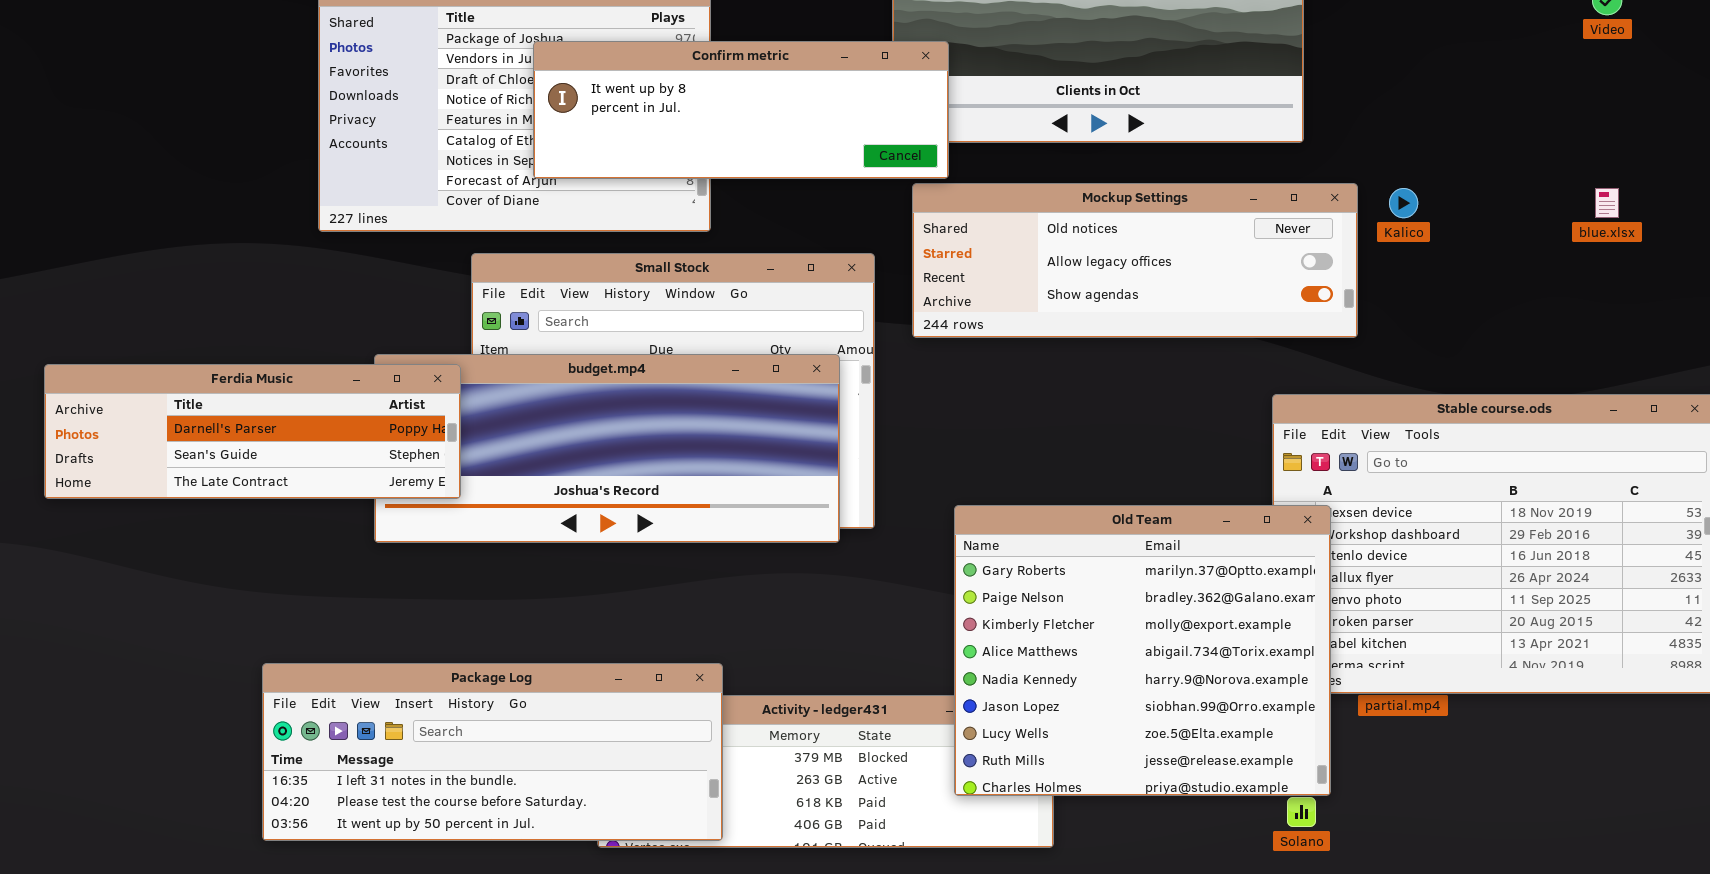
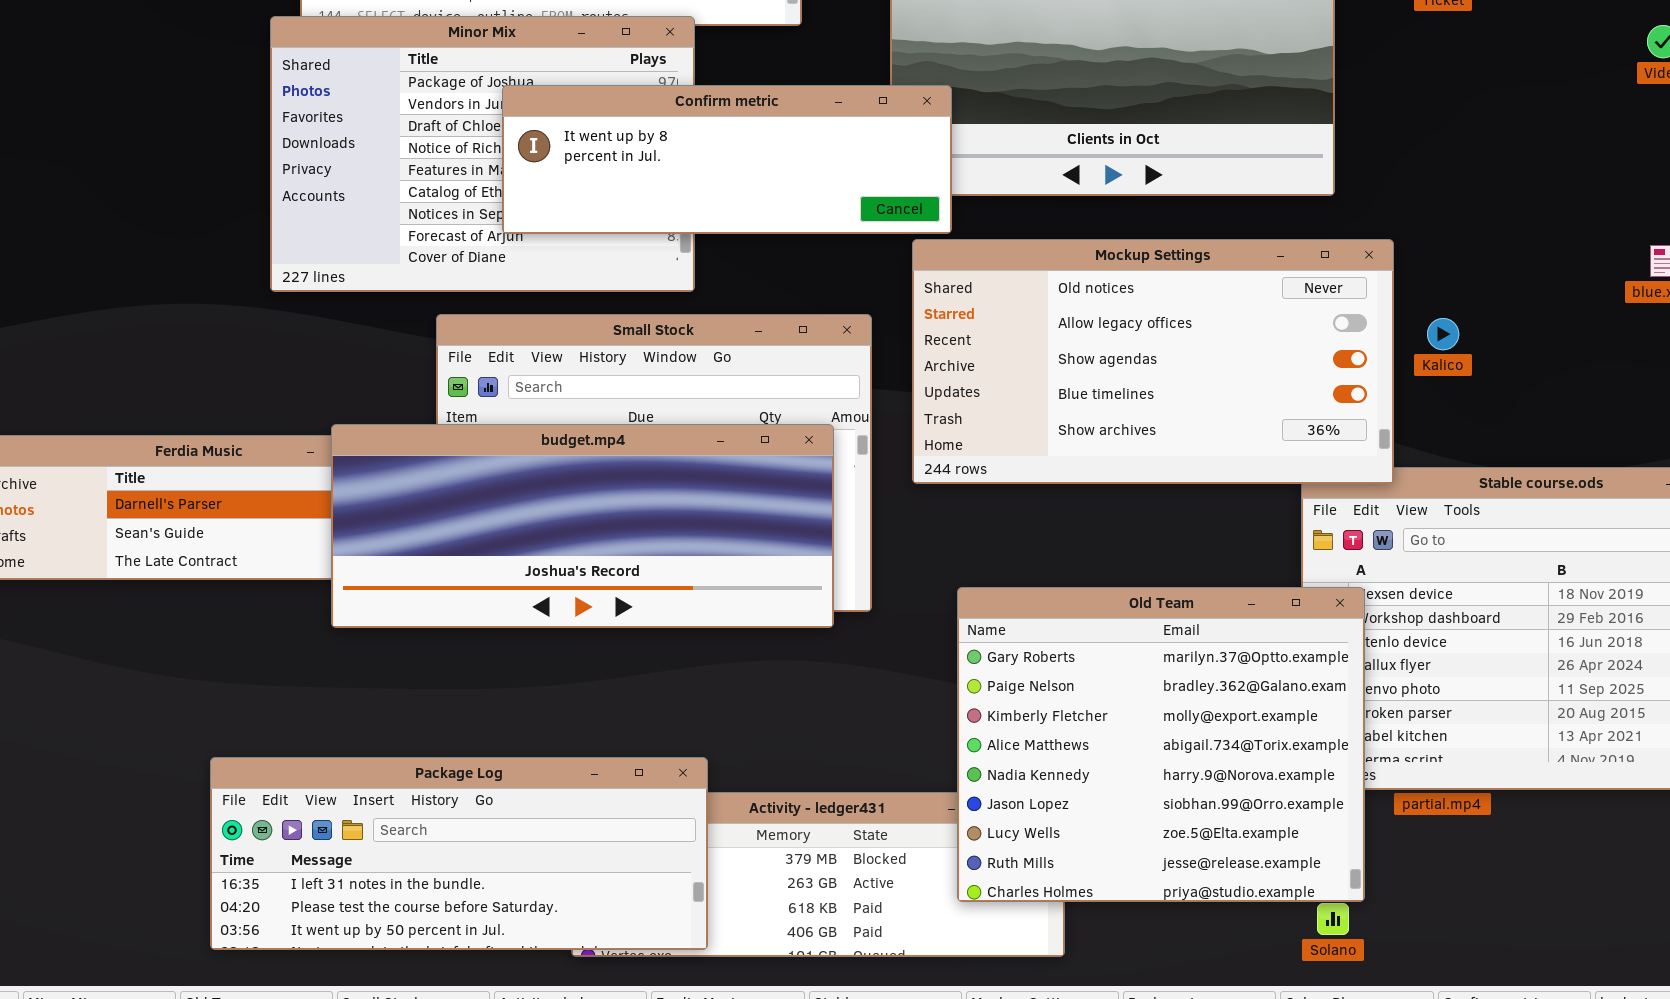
Mockup Settings: [912,183,1358,338] -> [912,239,1394,484], resized
Kalico: [1389,188,1418,218] -> [1427,318,1459,350], moved
budget.mp4: [374,354,840,543] -> [331,424,834,628], raised

